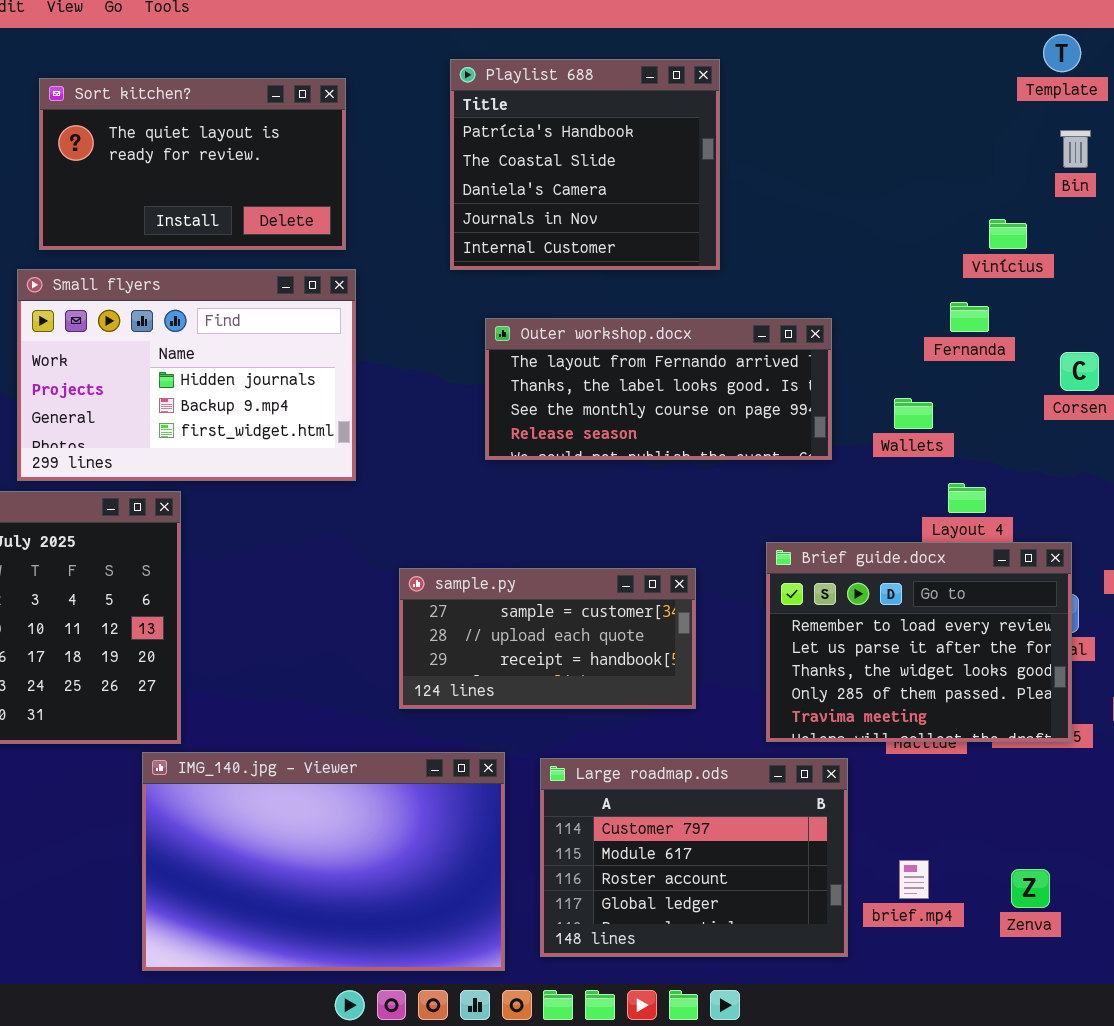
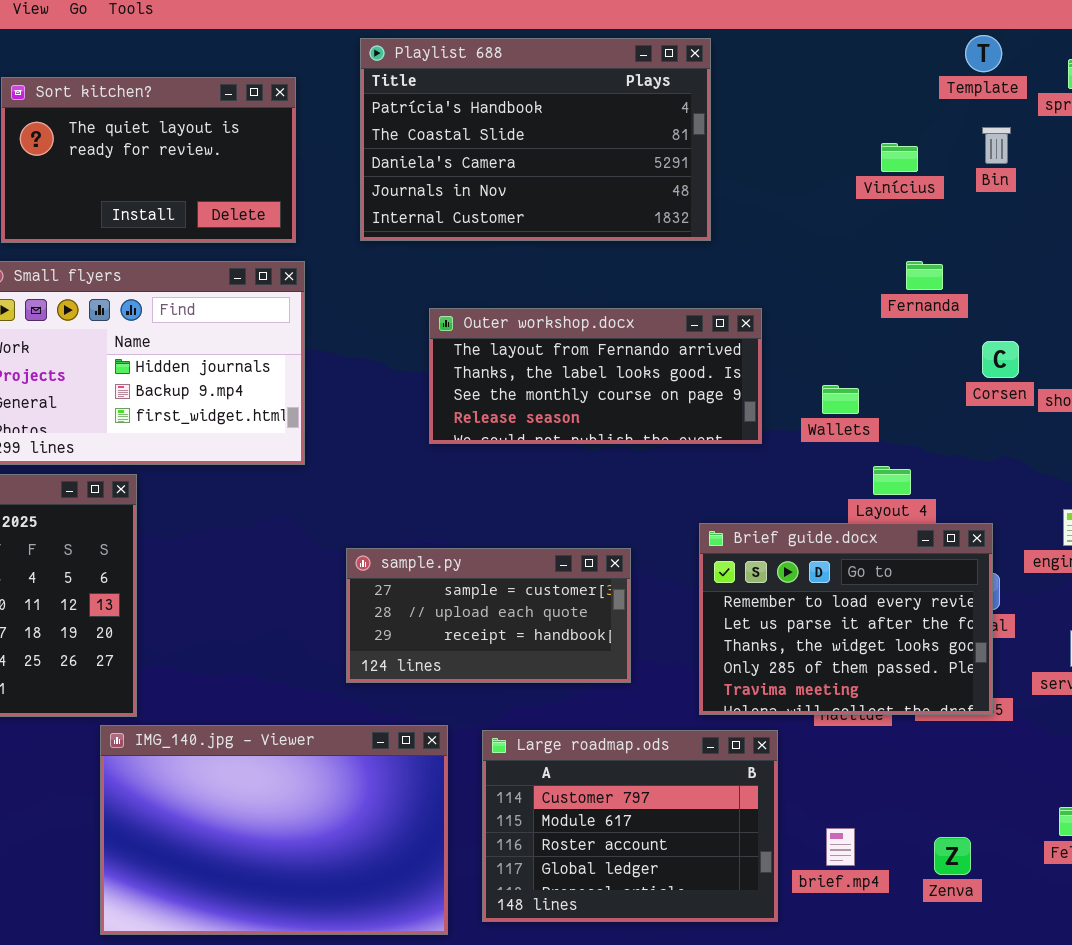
Playlist 688: [450,59,720,270] -> [360,38,711,241], moved, resized
Vinícius: [989,219,1027,249] -> [881,143,918,172], moved
Fernanda: [950,302,989,332] -> [906,261,943,290], moved

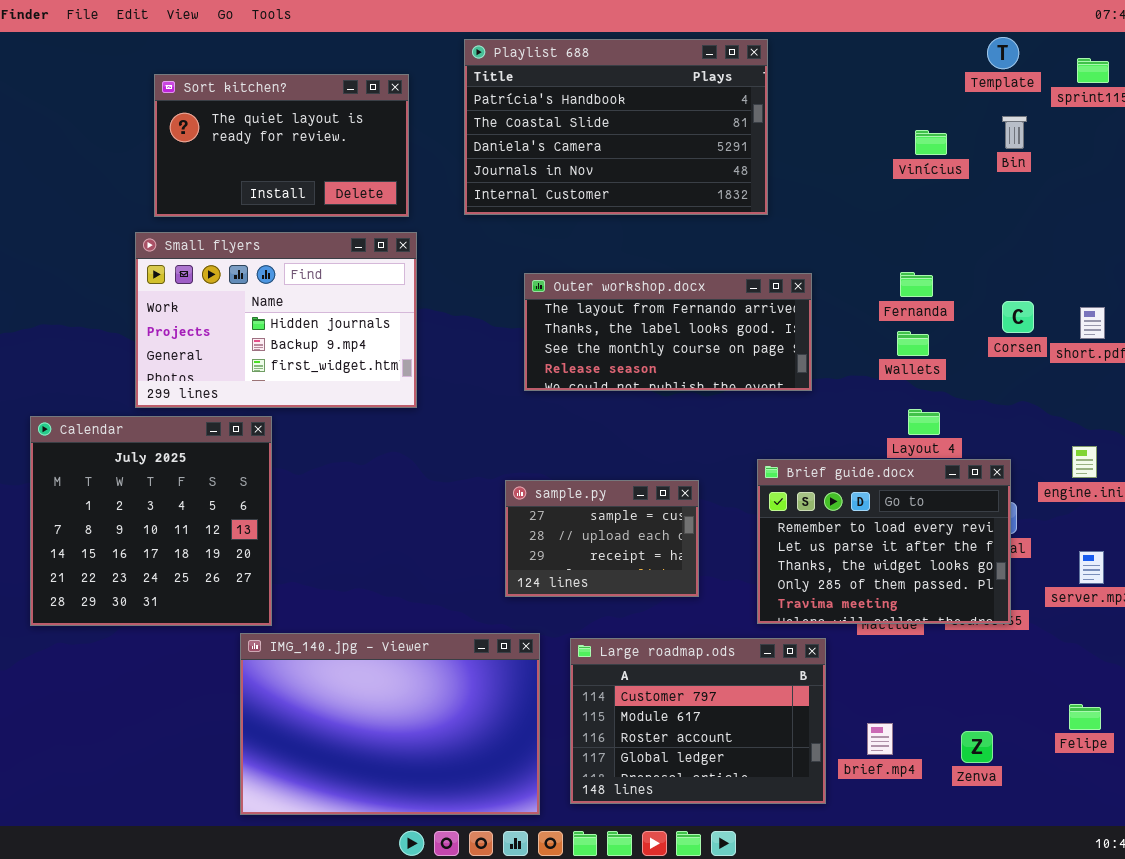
Fernanda: [906,261,943,290] -> [900,272,933,297], moved
Wallets: [822,385,859,414] -> [897,331,929,356], moved
sample.py: [346,548,631,683] -> [505,480,699,597], resized

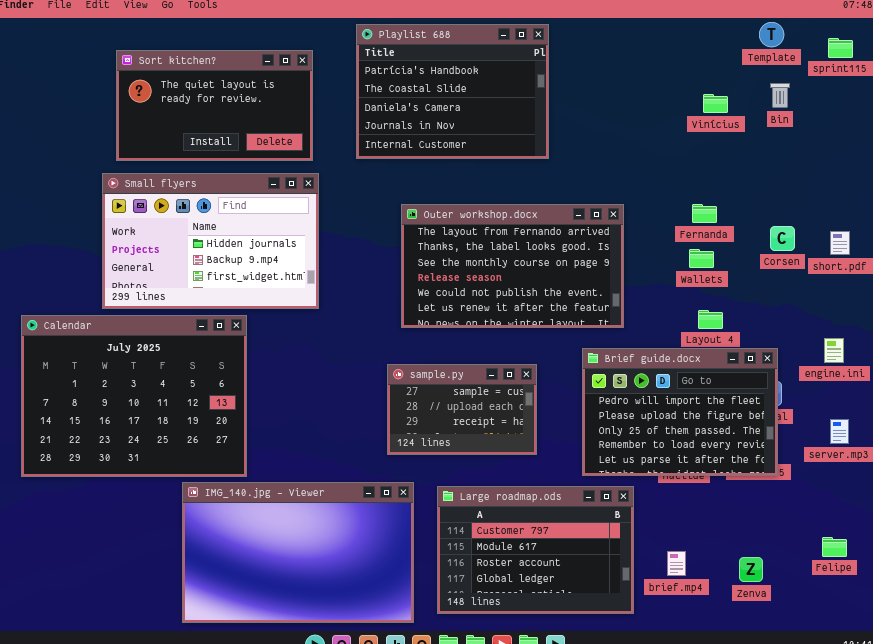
Playlist 688: [464,39,768,215] -> [356,24,549,159], resized
Outer workshop.docx: [524,273,812,391] -> [401,204,624,328], resized
Calendar: [30,416,272,626] -> [21,315,247,477], resized
Brief guide.docx: [757,459,1011,624] -> [582,348,778,476], scrolled up 3 rows

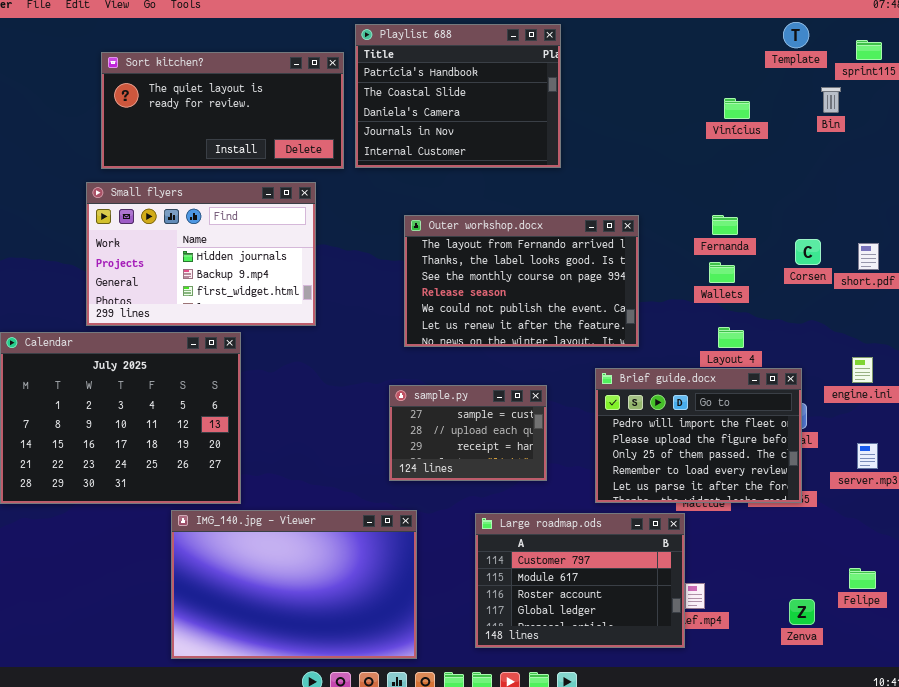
Sort kitchen?: [116,50,313,161] -> [101,52,344,169], resized
Bin: [770,83,790,108] -> [821,87,841,113], moved
Large roadmap.ods: [437,486,634,614] -> [475,513,685,648], moved
Zenva: [739,557,763,582] -> [789,599,815,625], moved

